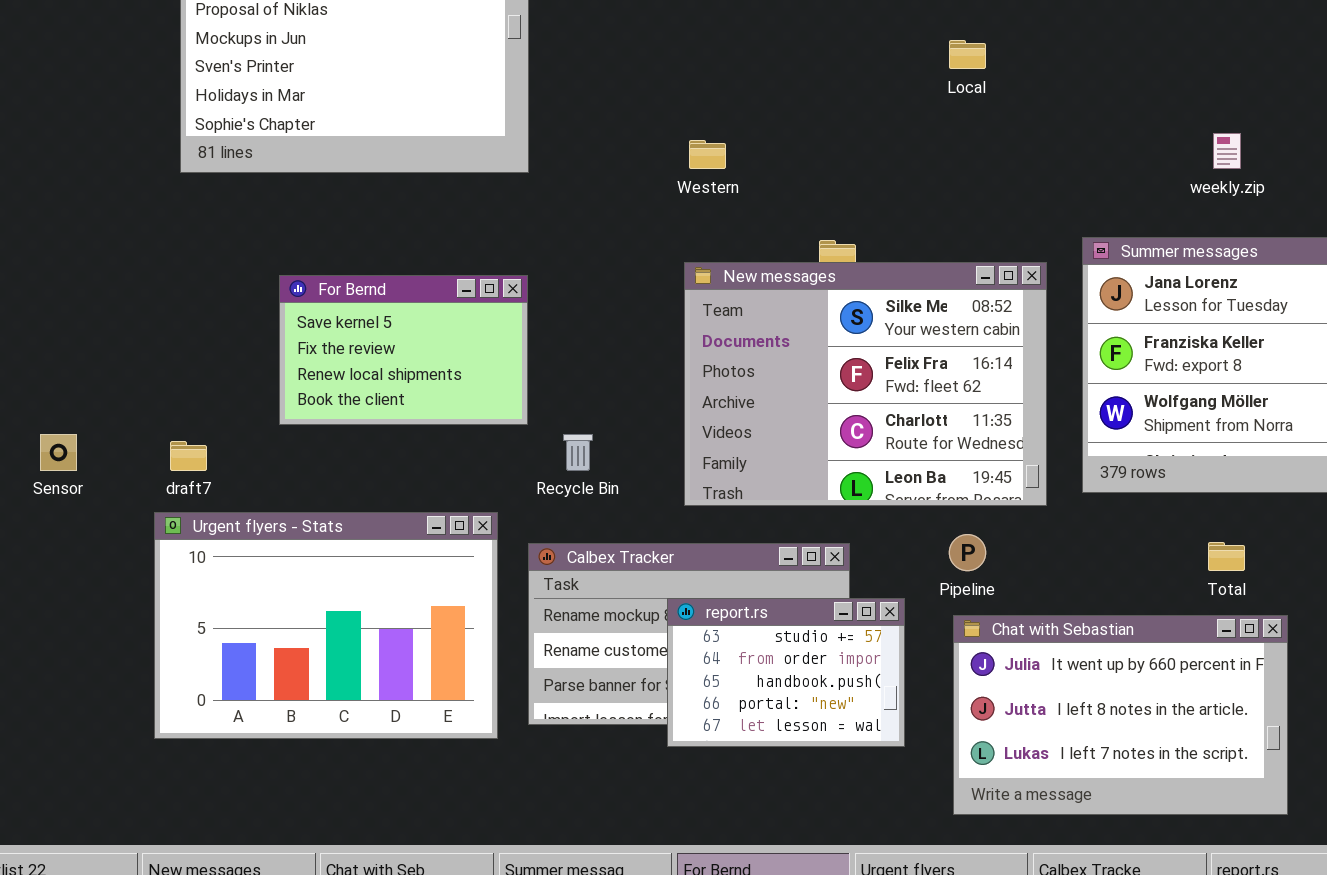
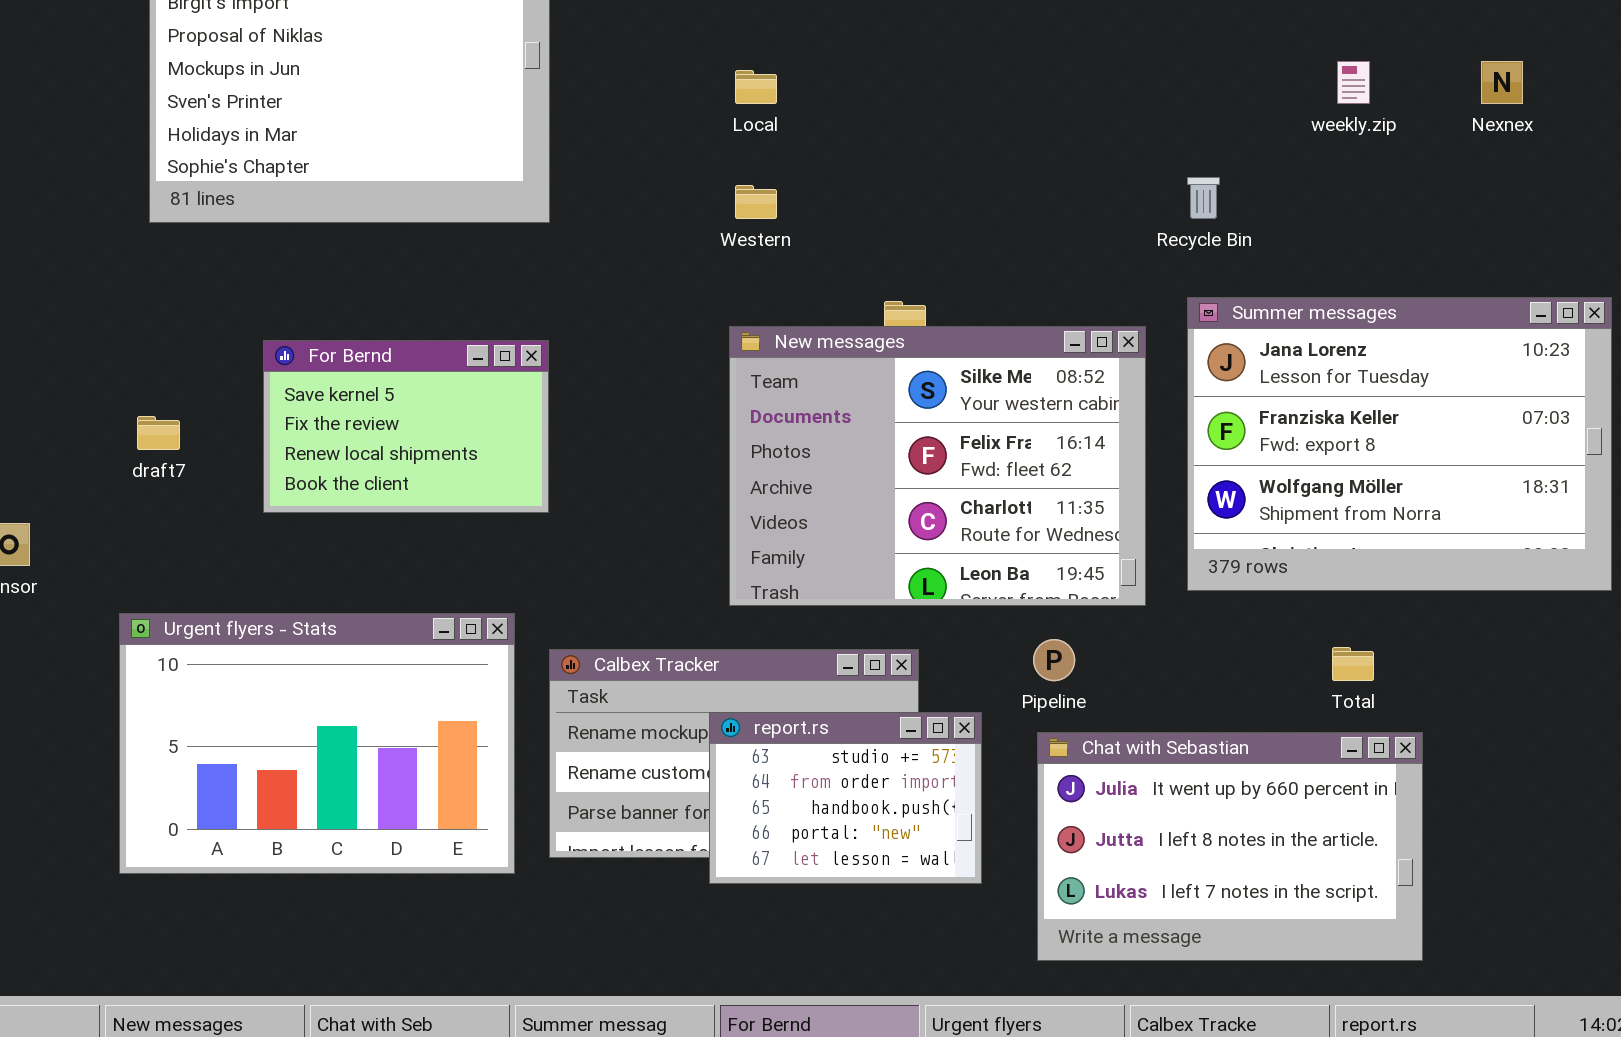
Local: [949,40,986,69] -> [735,70,777,104], moved
weekly.zip: [1213,133,1241,169] -> [1337,61,1370,104], moved
Recycle Bin: [563,434,593,471] -> [1187,177,1220,219], moved
draft7: [170,441,207,471] -> [137,416,180,450], moved

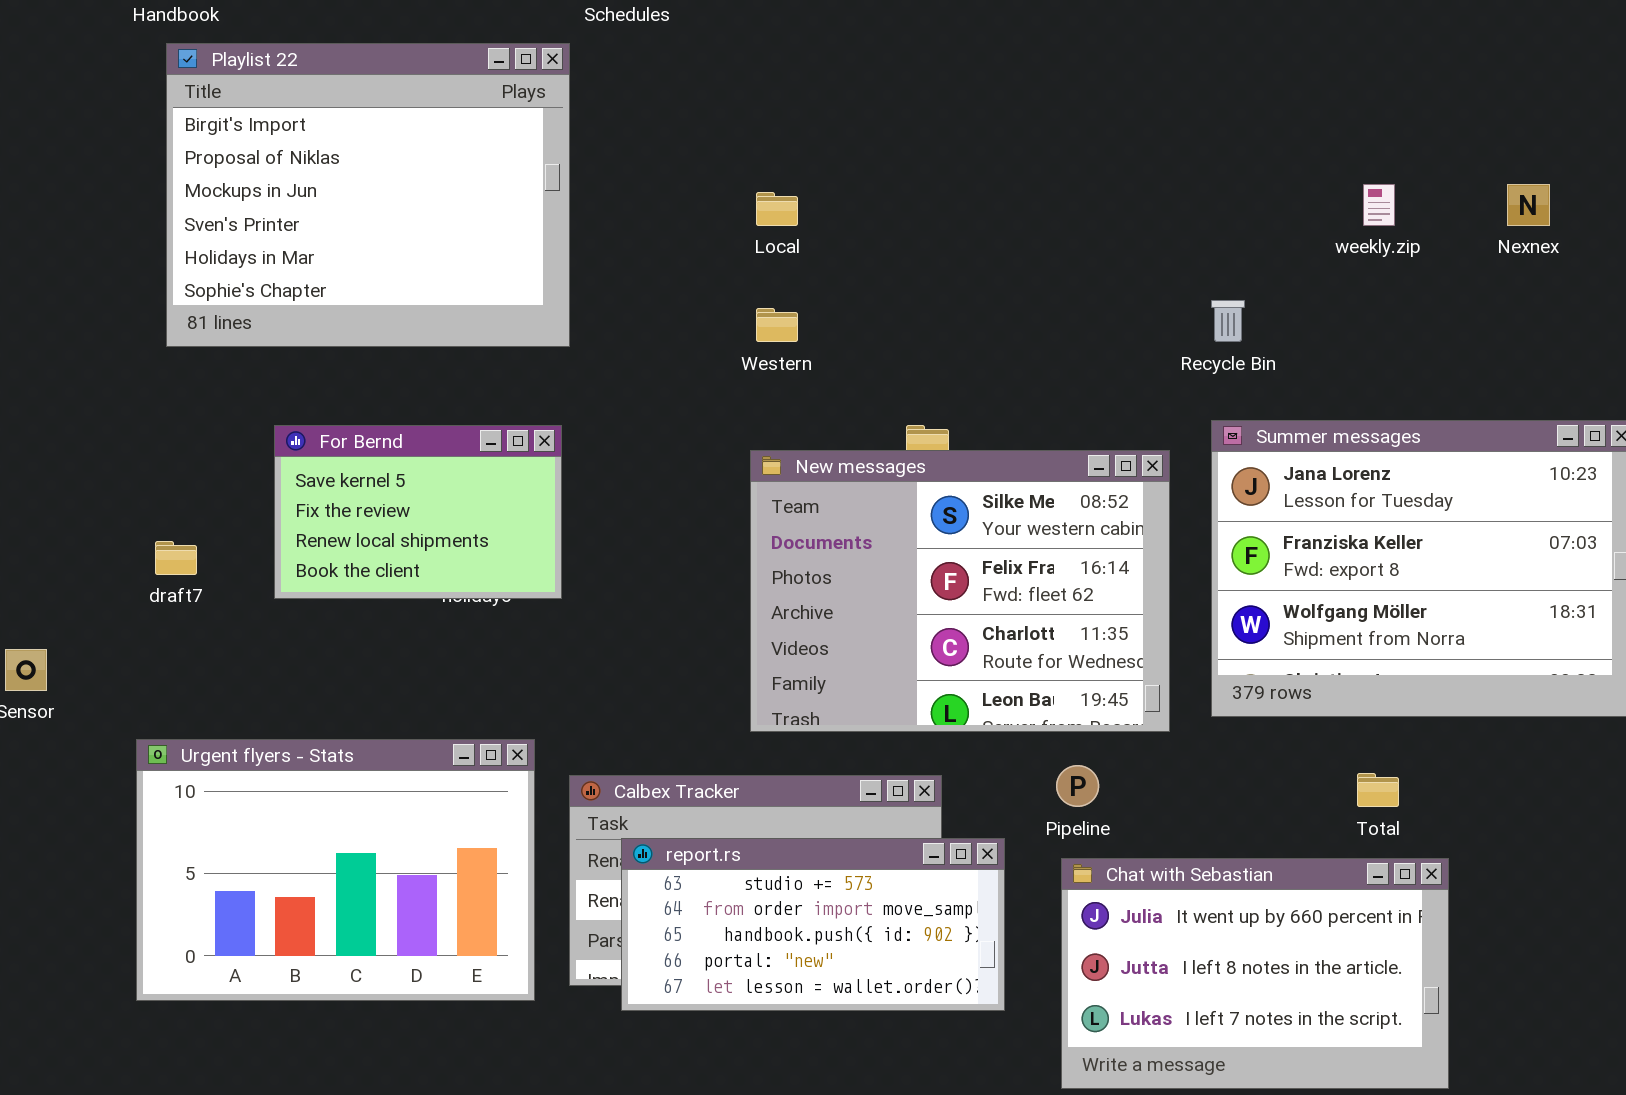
For Bernd: [263,340,549,513] -> [274,425,562,599], moved
report.rs: [709,712,982,884] -> [621,838,1005,1011], resized

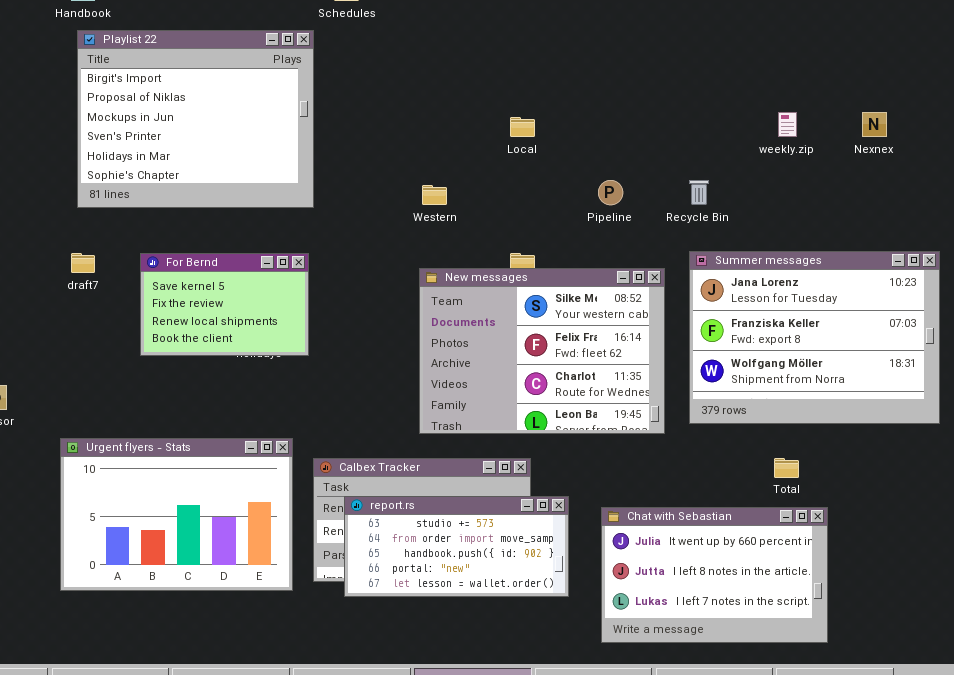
Local: [756,192,798,226] -> [510,117,535,137], moved
draft7: [155,541,197,575] -> [71,253,95,273], moved
Pipeline: [1056,765,1099,807] -> [598,180,623,205], moved

